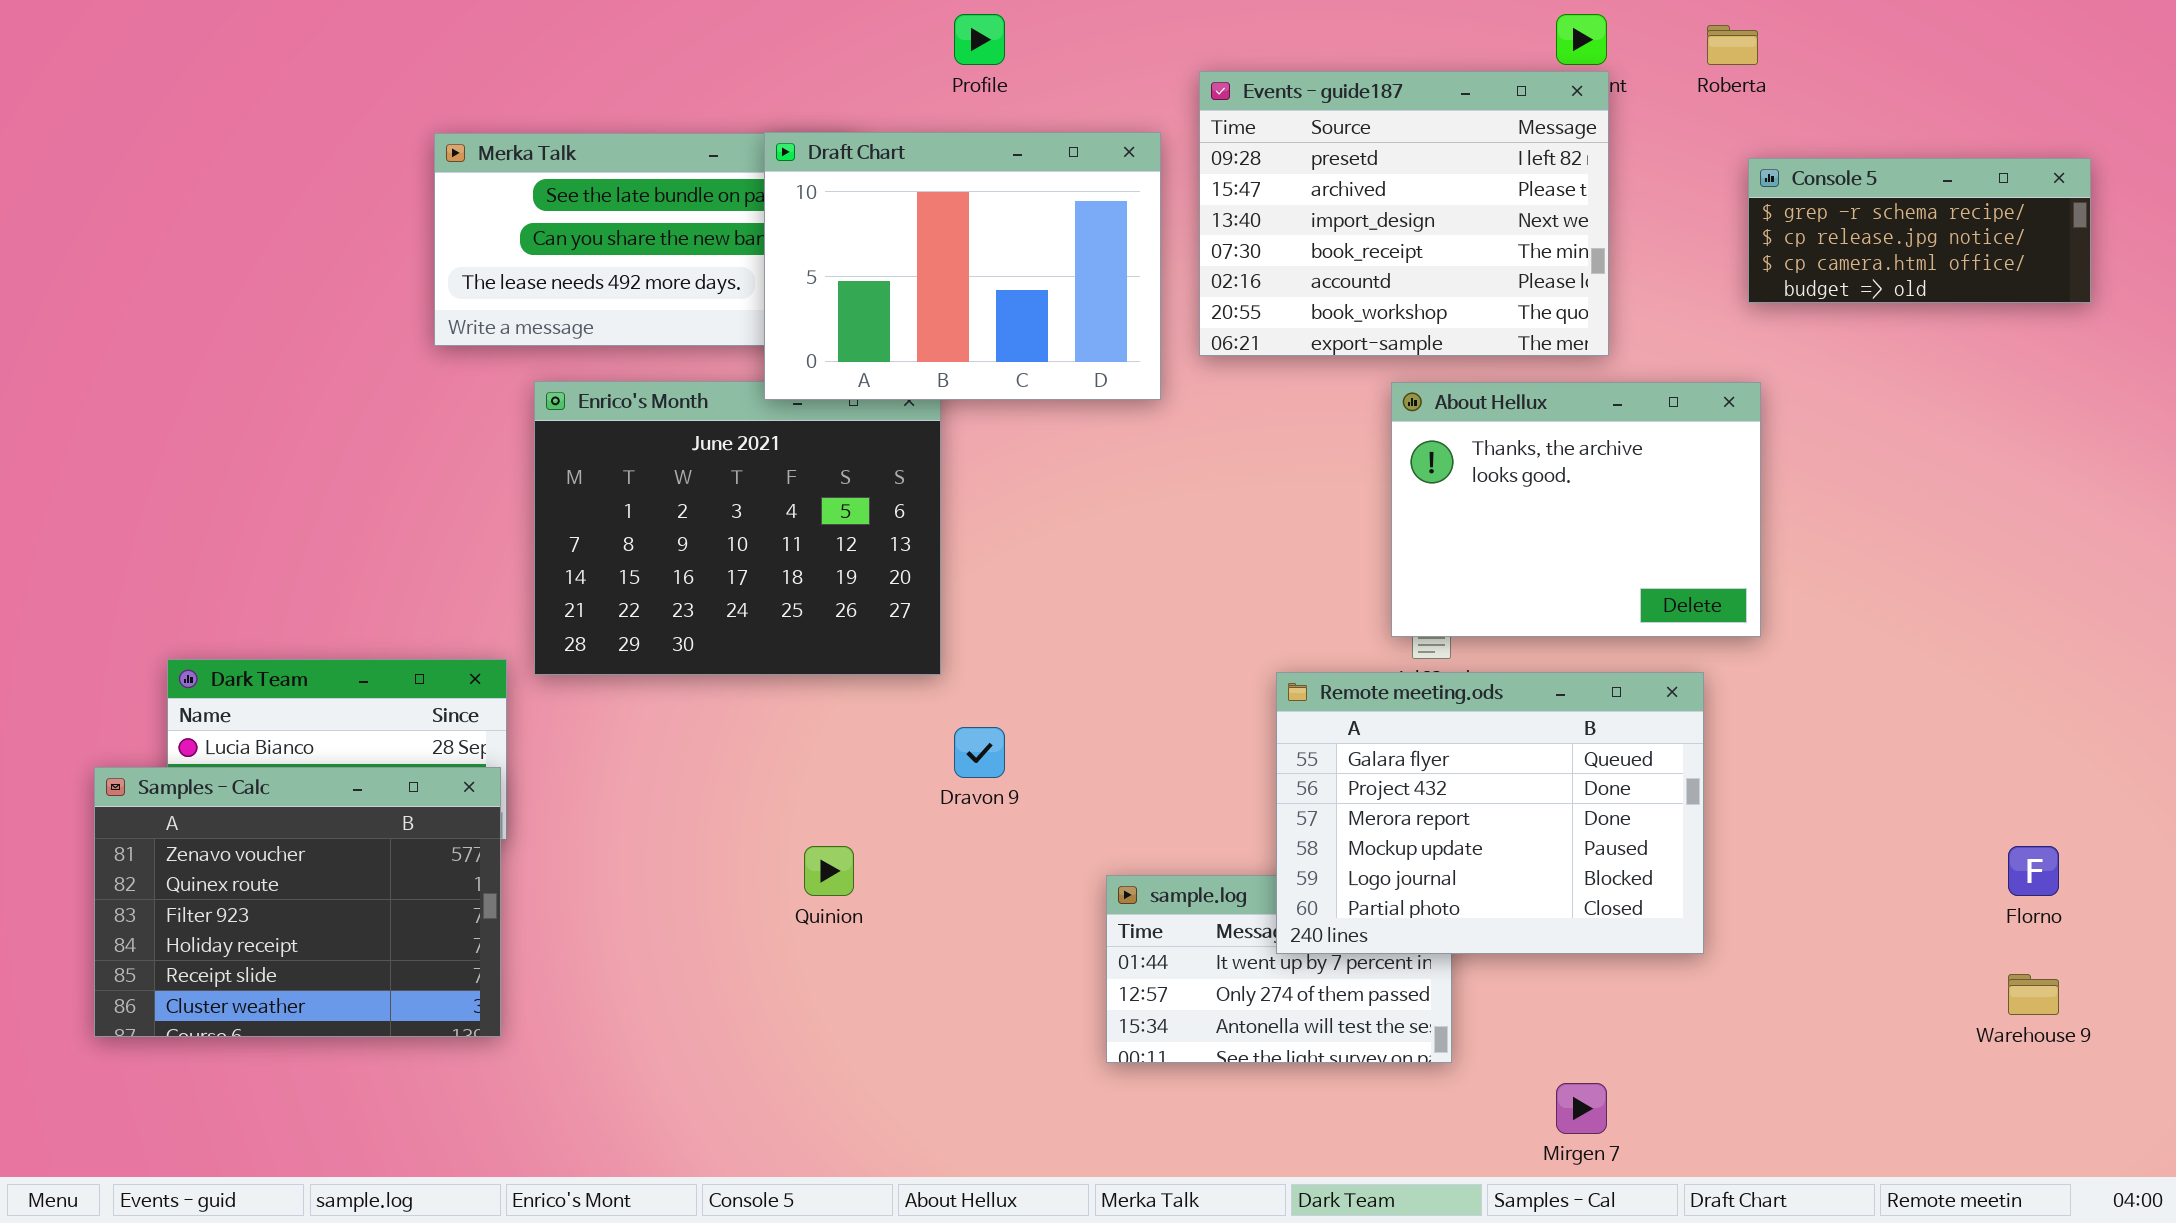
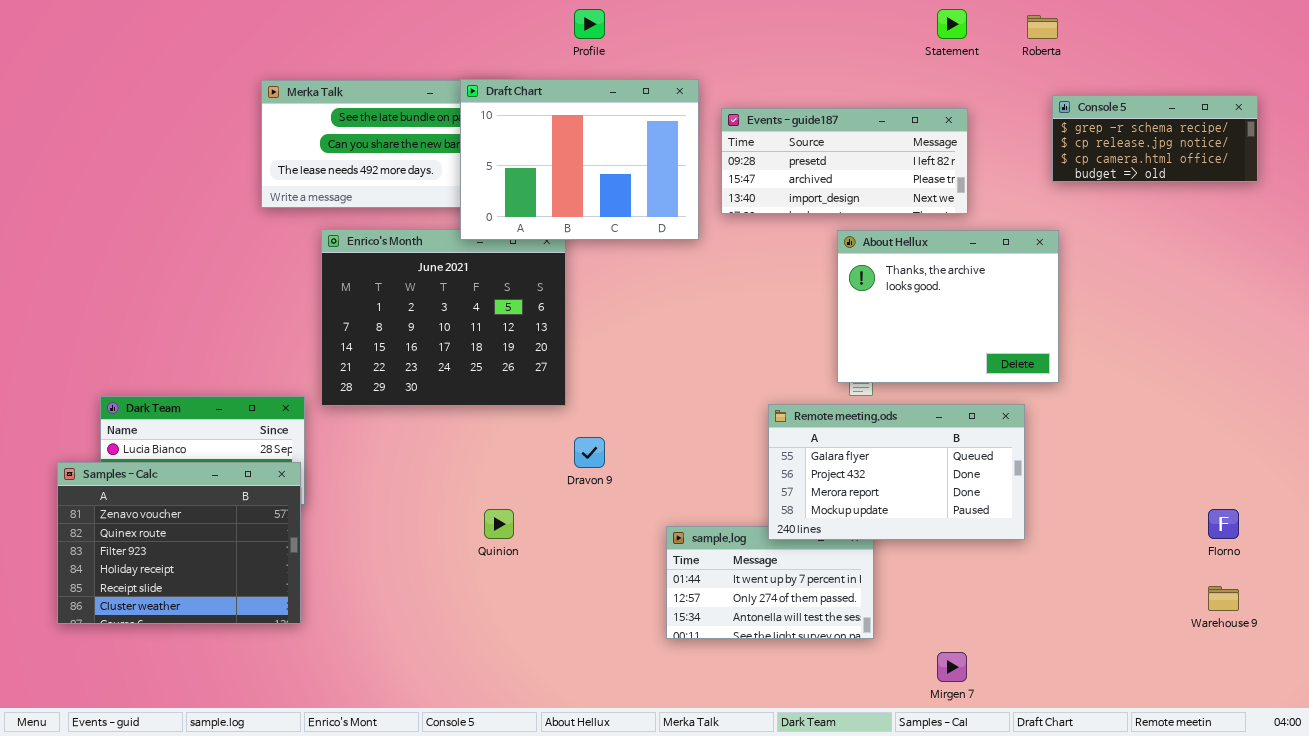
Events - guide187: [1199,71,1609,356] -> [721,108,968,214], resized
Remote meeting.ods: [1276,672,1704,954] -> [768,404,1025,540], resized

